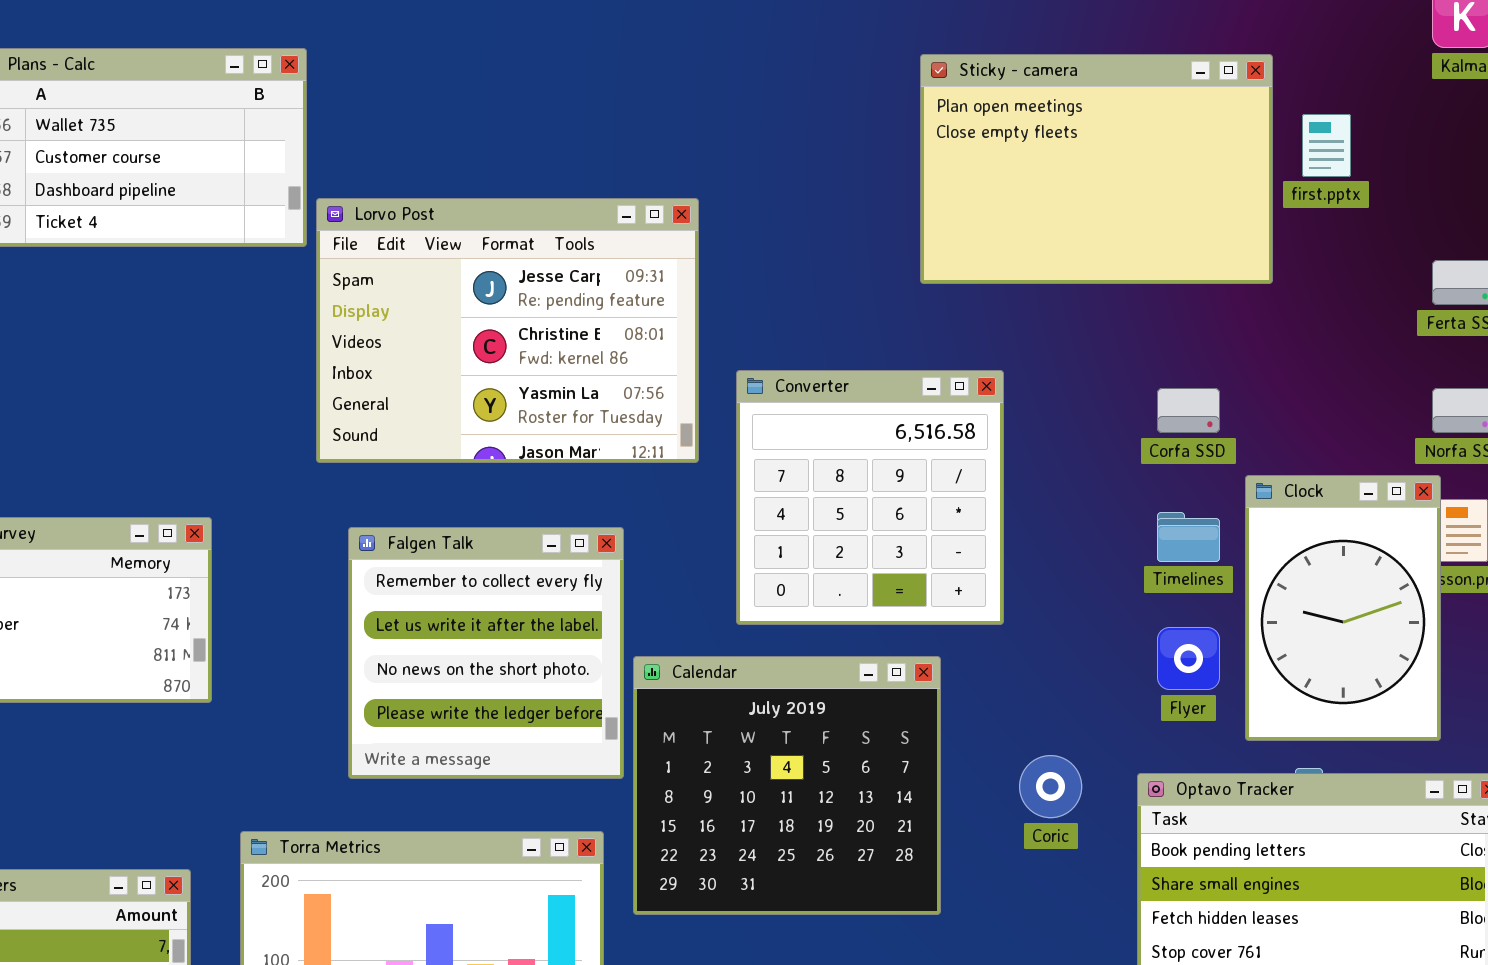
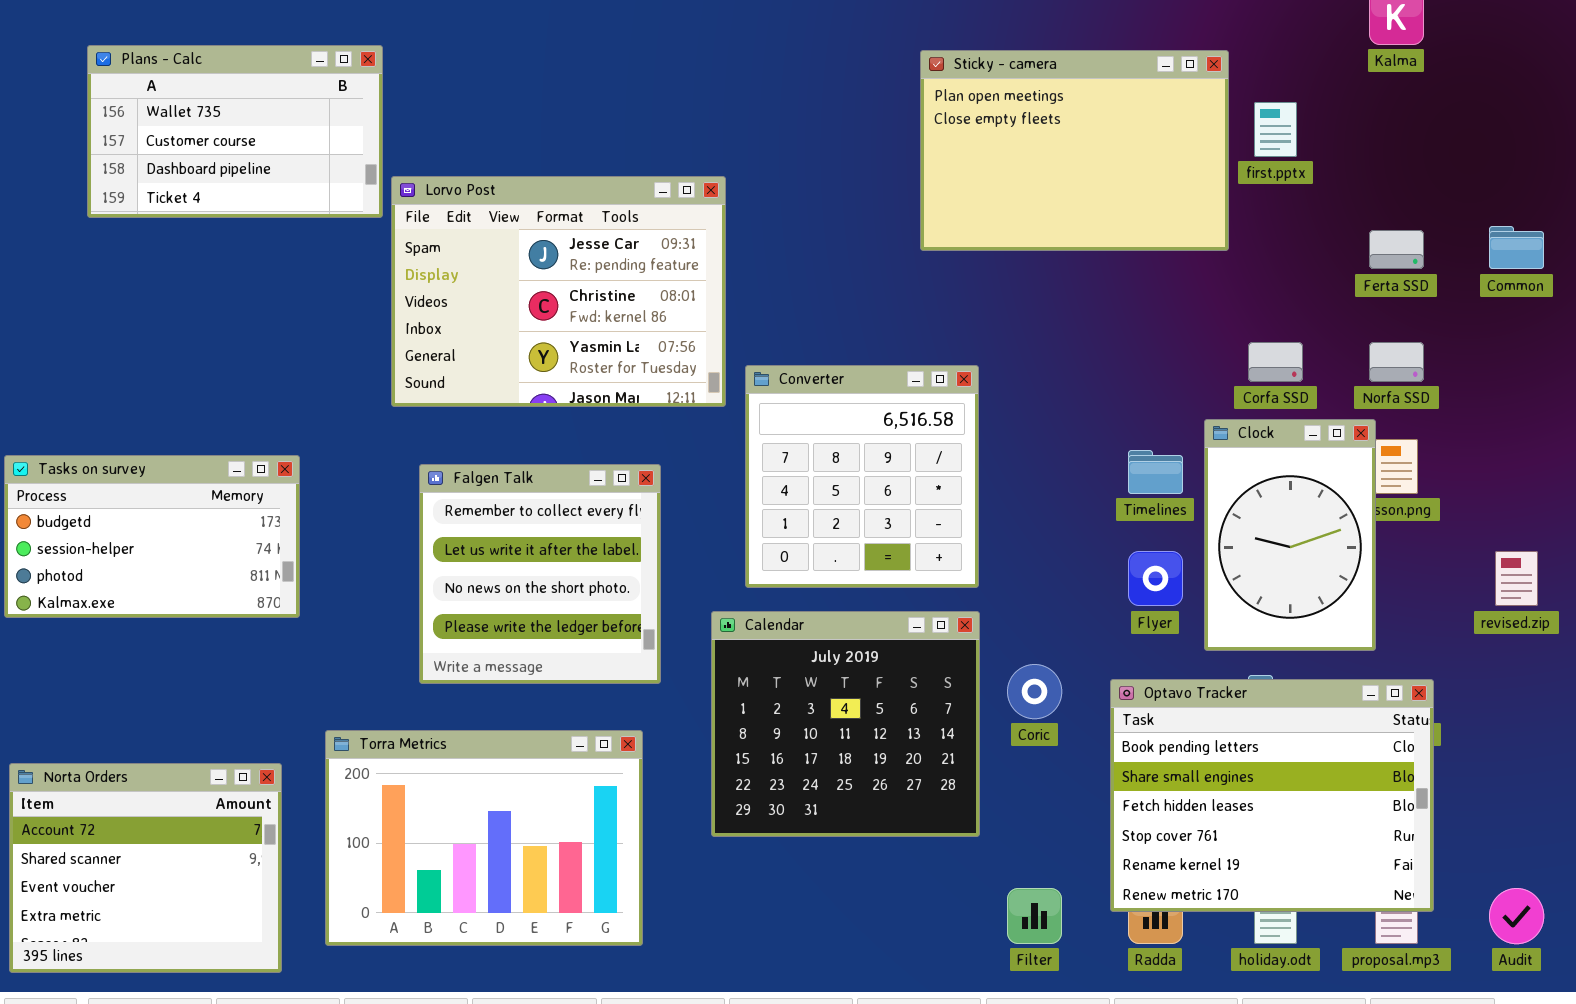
Converter: [736,370,1004,625] -> [745,365,979,588], moved
Corfa SSD: [1157,388,1220,433] -> [1248,342,1303,382], moved
Calendar: [633,656,941,915] -> [711,611,980,837], moved

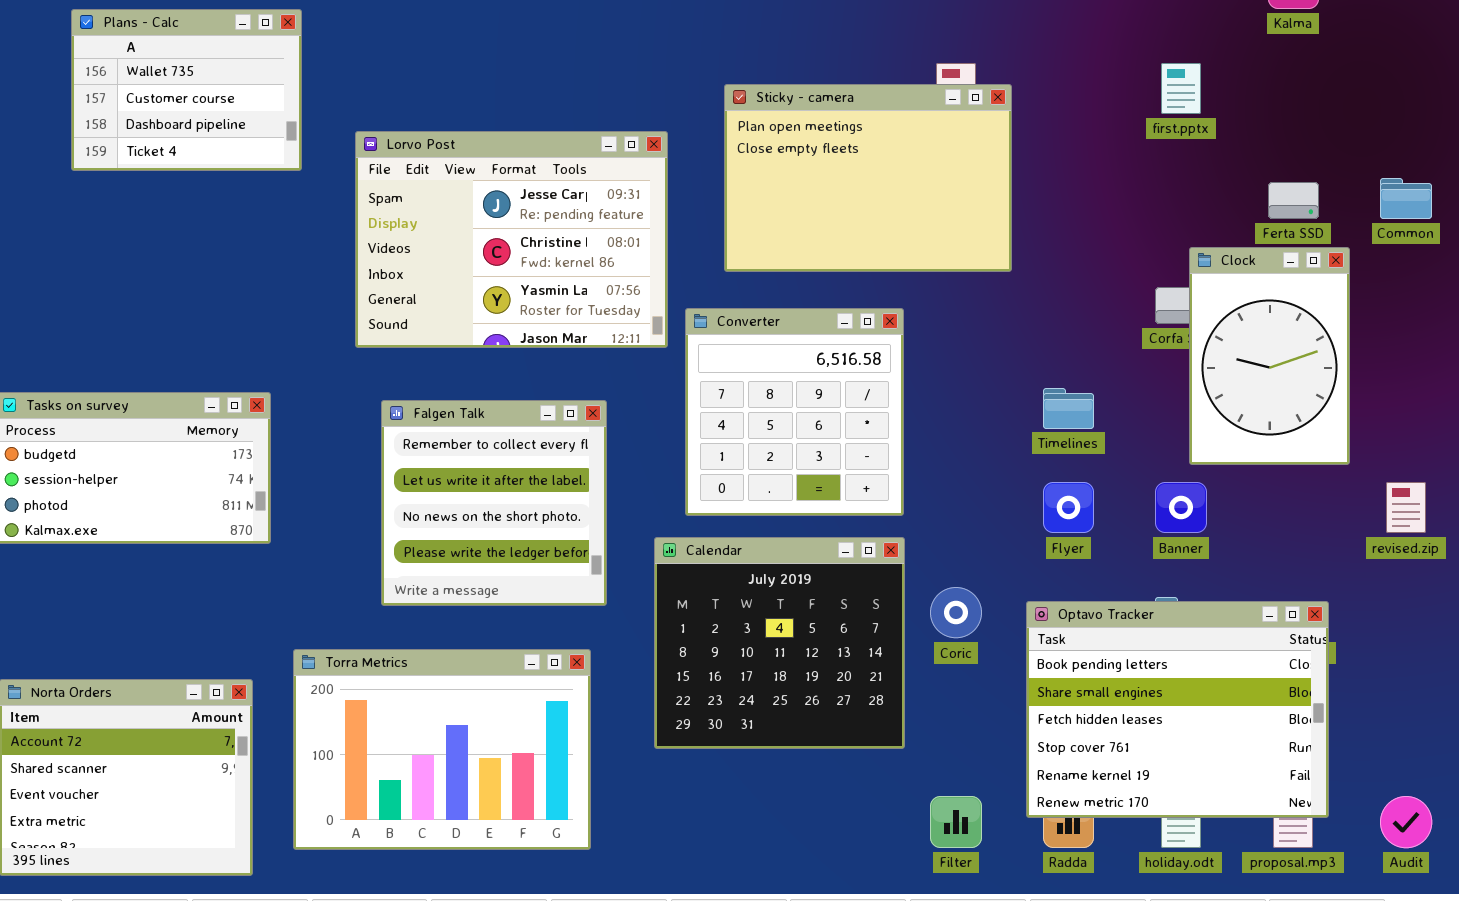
Plans - Calc: [87,45,383,218] -> [71,9,302,171], resized
Sticky - camera: [920,50,1229,251] -> [724,84,1012,272], moved
Clock: [1204,419,1376,651] -> [1189,247,1350,465], moved

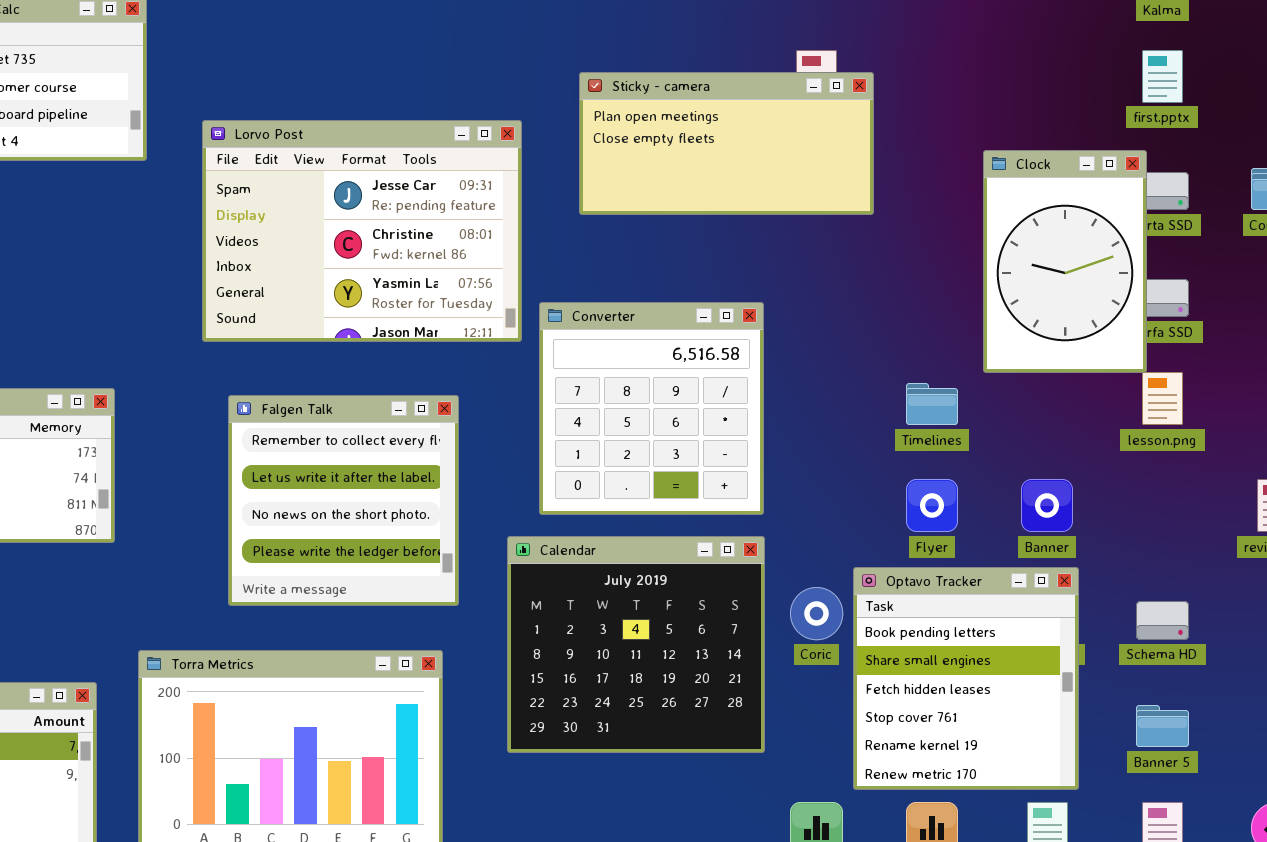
first.pptx: [1161,63,1201,114] -> [1142,50,1183,103], moved
Sticky - camera: [724,84,1012,272] -> [579,72,874,215], resized
Clock: [1189,247,1350,465] -> [983,150,1147,373], moved
Optavo Tracker: [1026,601,1329,818] -> [853,567,1079,790], moved, resized

